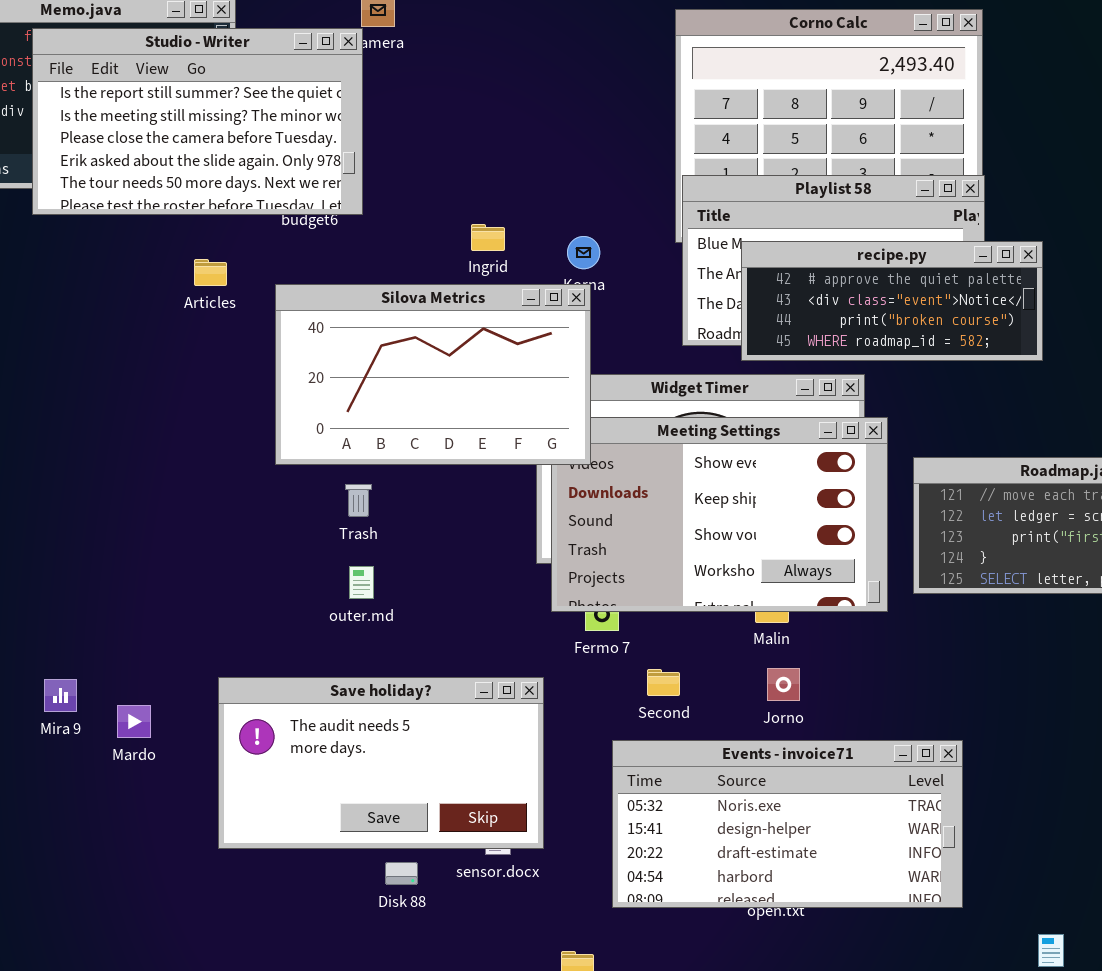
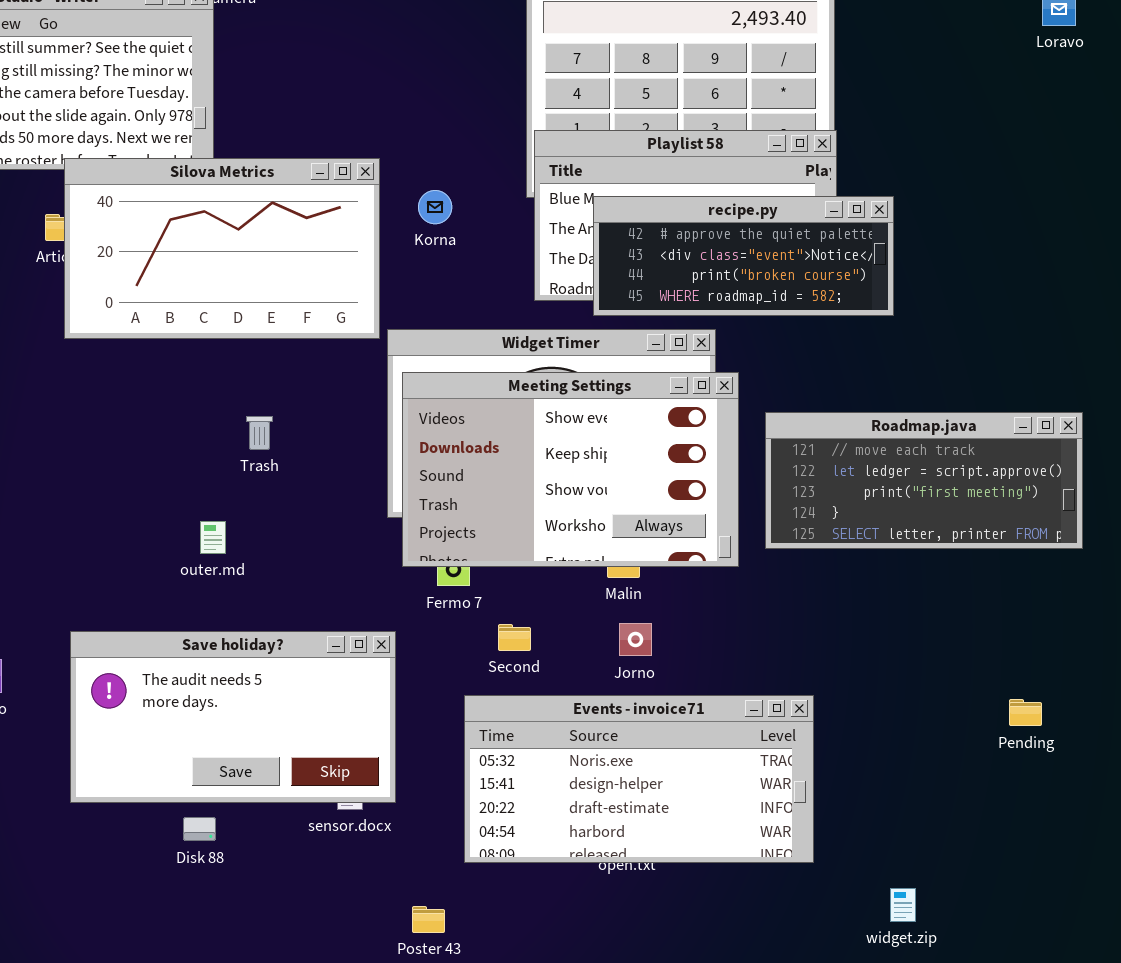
Silova Metrics: [275,284,591,465] -> [64,158,380,339], moved
Trash: [345,484,372,517] -> [246,416,273,450], moved
Disk 88: [385,862,418,885] -> [183,817,216,841], moved

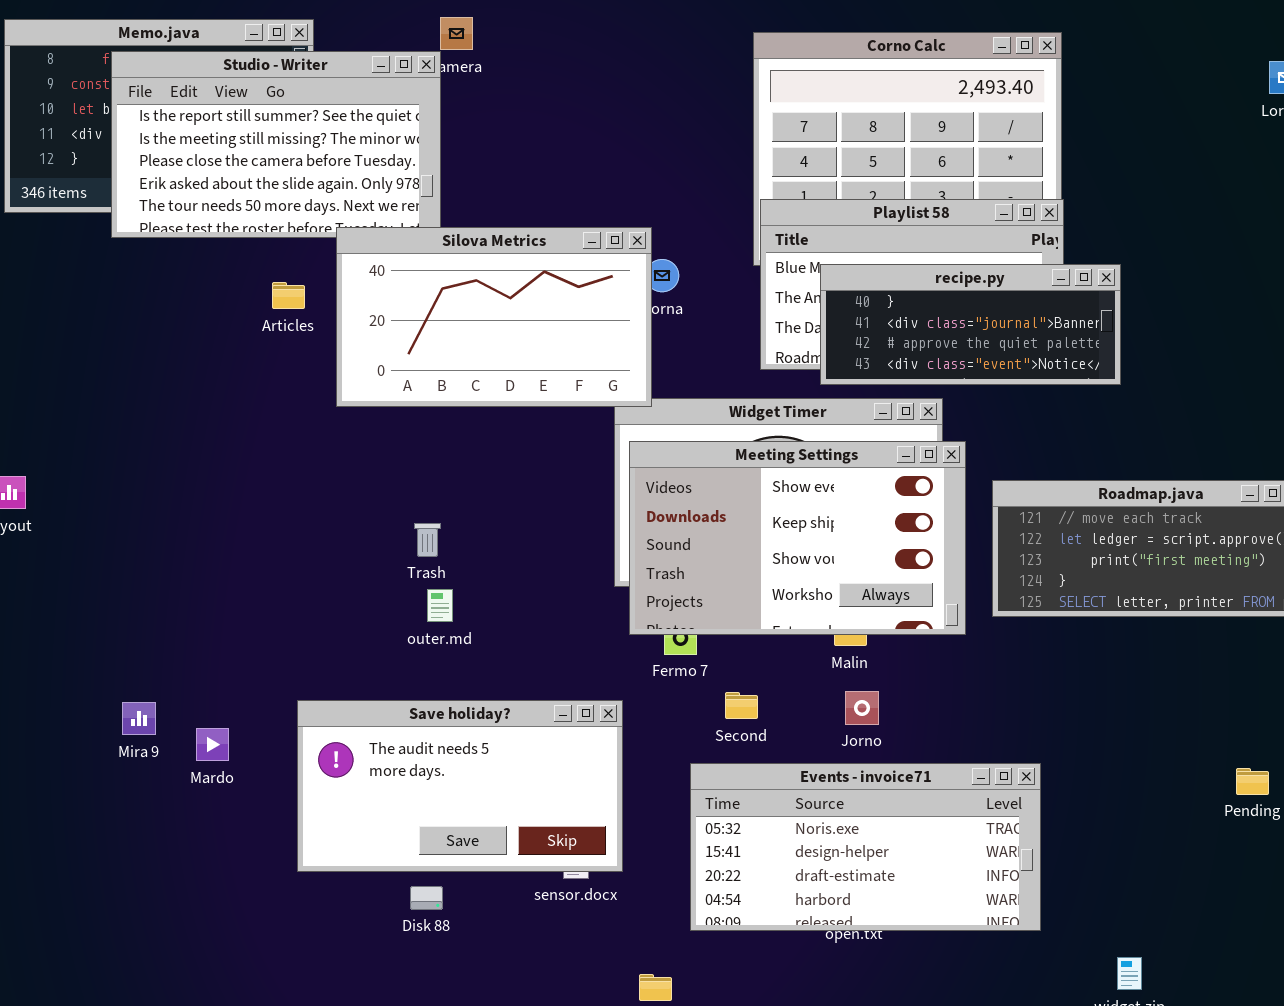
Silova Metrics: [64,158,380,339] -> [336,227,652,407], moved
recipe.py: [593,196,894,316] -> [820,264,1121,385], scrolled up 2 rows
Trash: [246,416,273,450] -> [414,523,441,557], moved

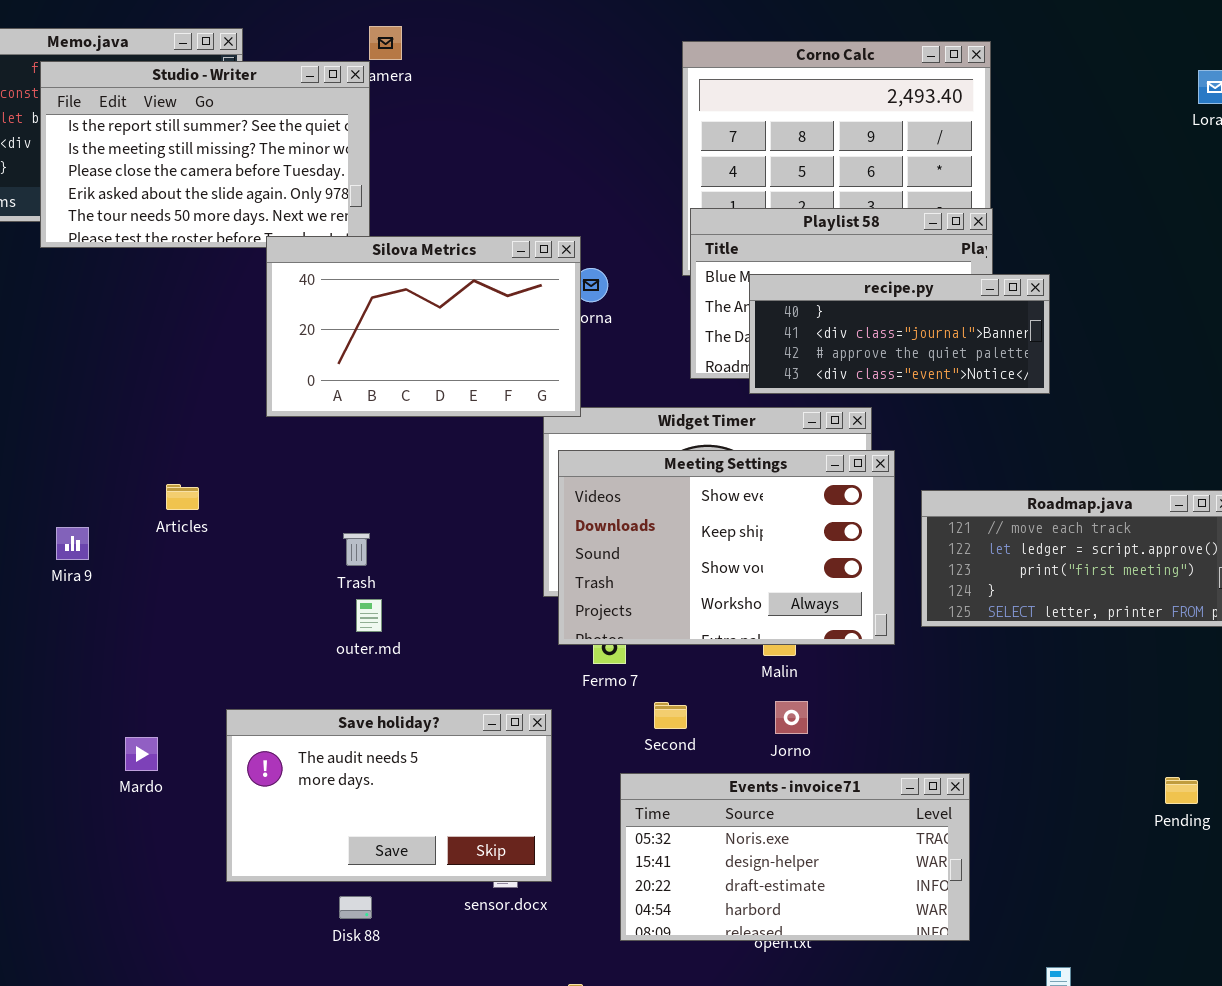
Articles: [272,282,305,309] -> [166,484,199,510], moved
Mira 9: [122,702,156,735] -> [56,527,89,560], moved

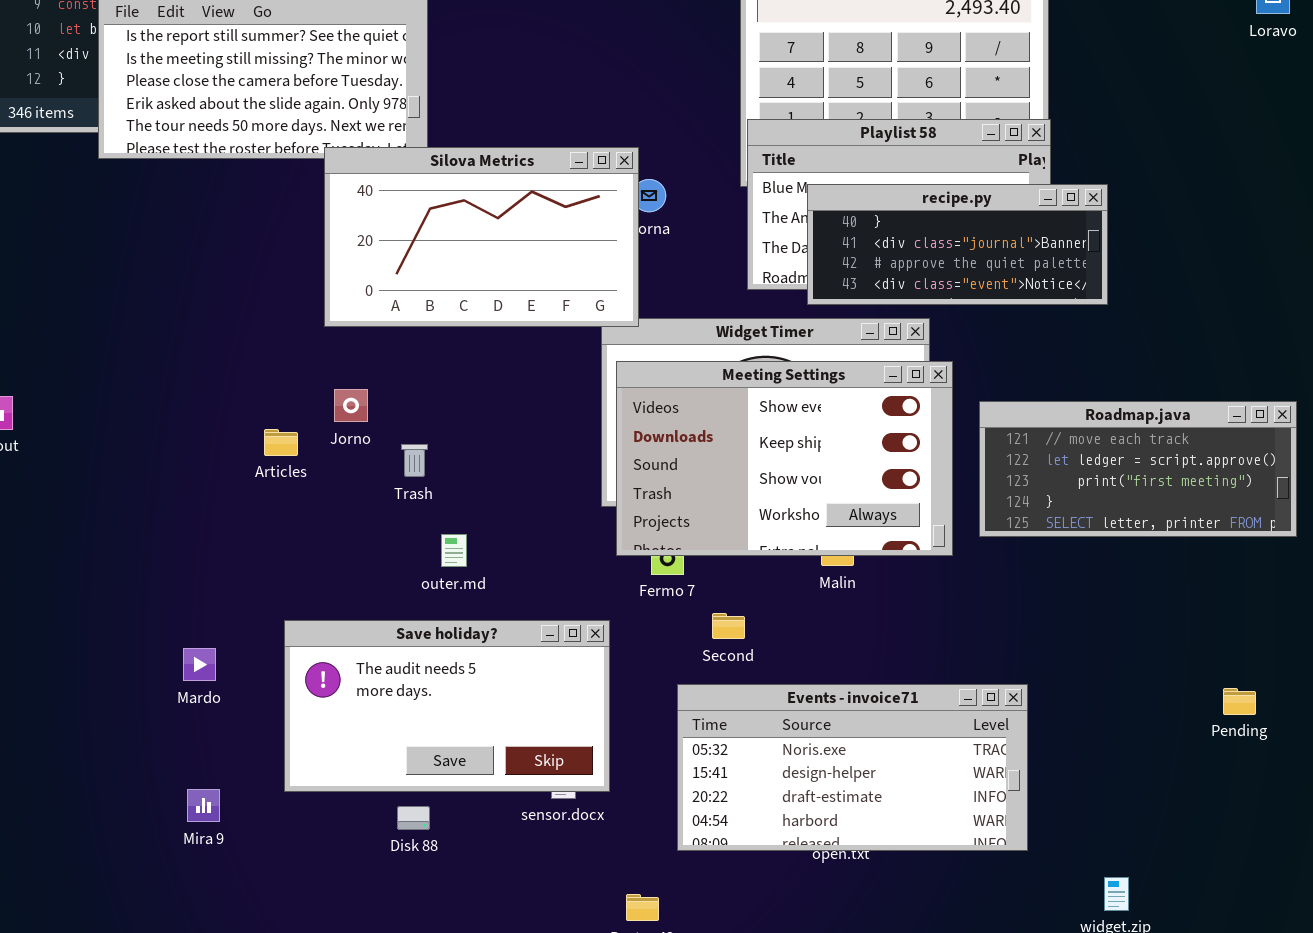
Articles: [166,484,199,510] -> [264,429,298,456], moved
Mira 9: [56,527,89,560] -> [187,789,220,822], moved
outer.md: [356,599,382,632] -> [441,534,467,567], moved
Jorno: [775,701,808,734] -> [334,389,368,422], moved

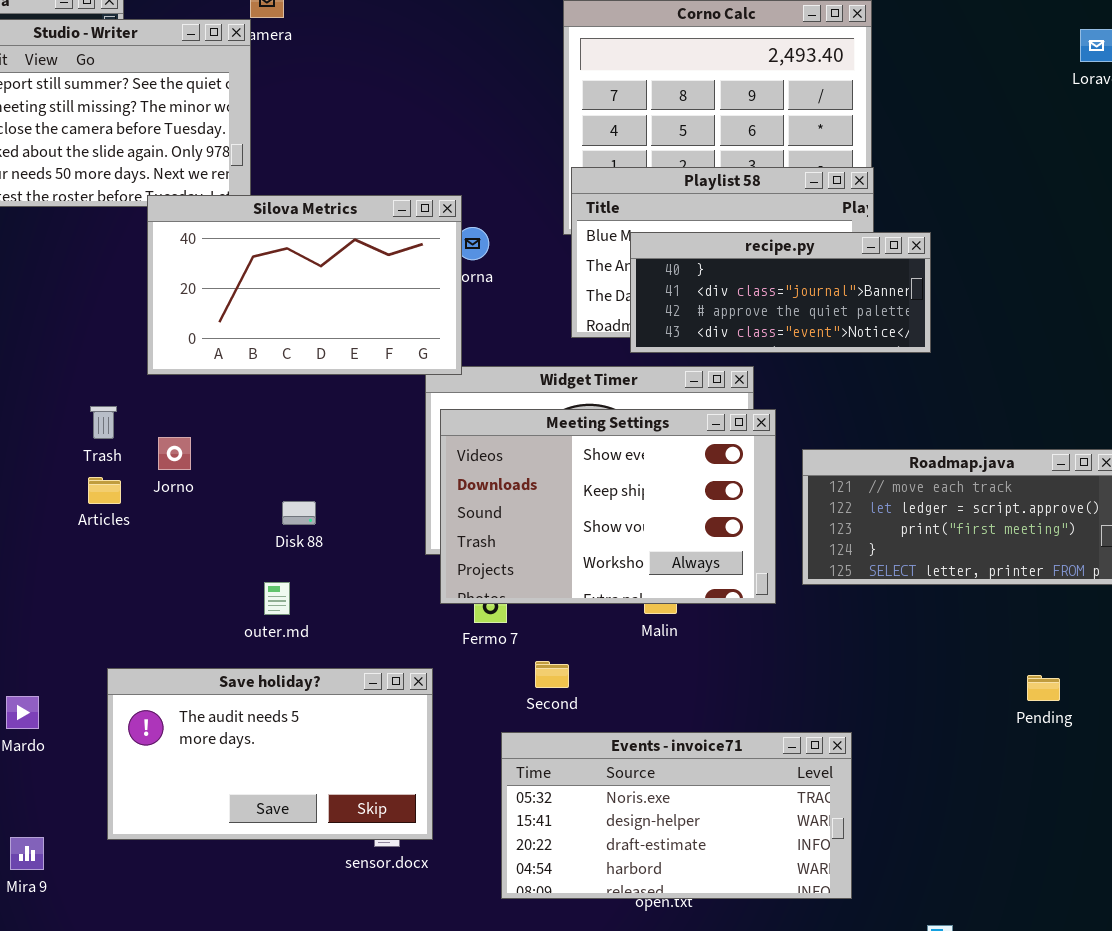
Trash: [401,444,428,477] -> [90,406,117,439], moved
Pending: [1223,688,1256,715] -> [1027,675,1060,701], moved
Disk 88: [397,806,430,830] -> [282,501,316,525], moved

